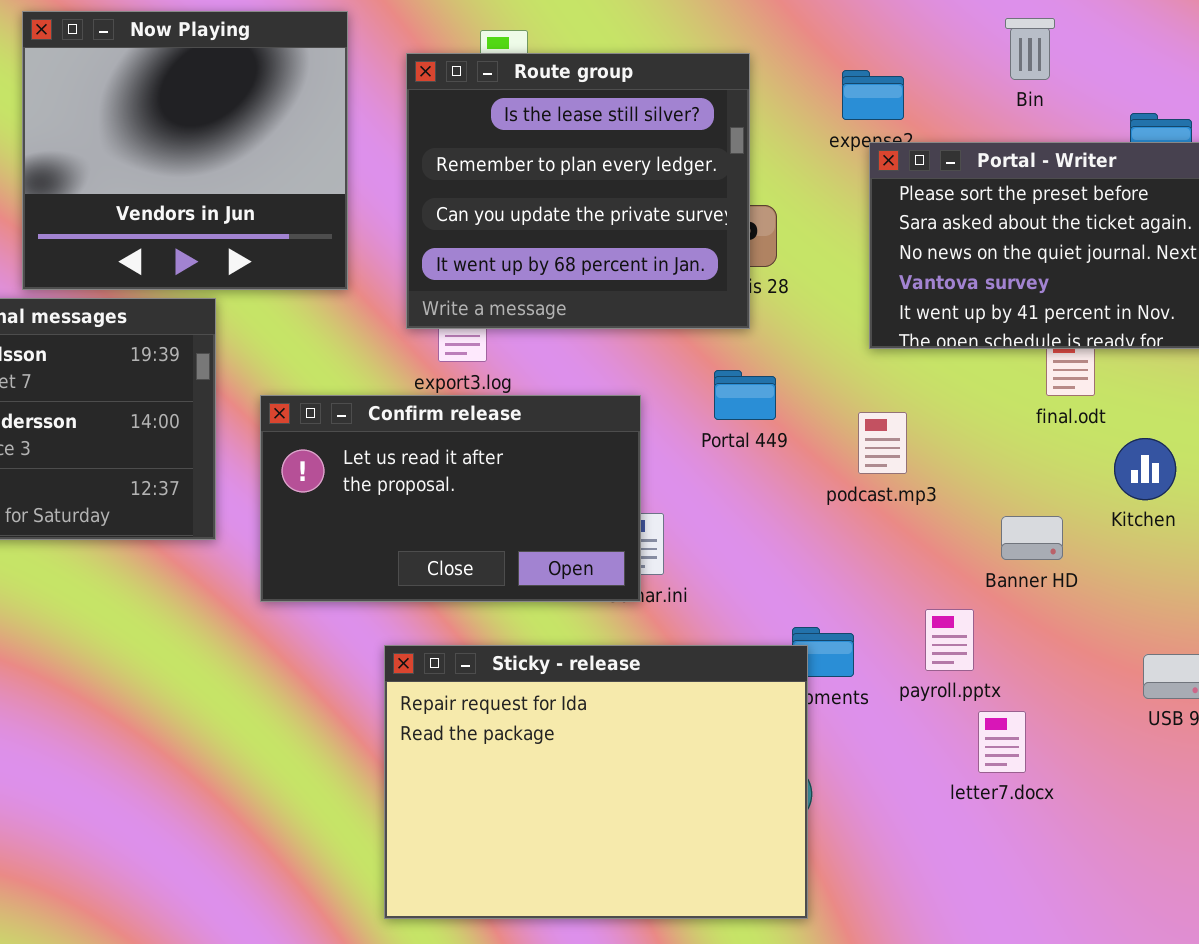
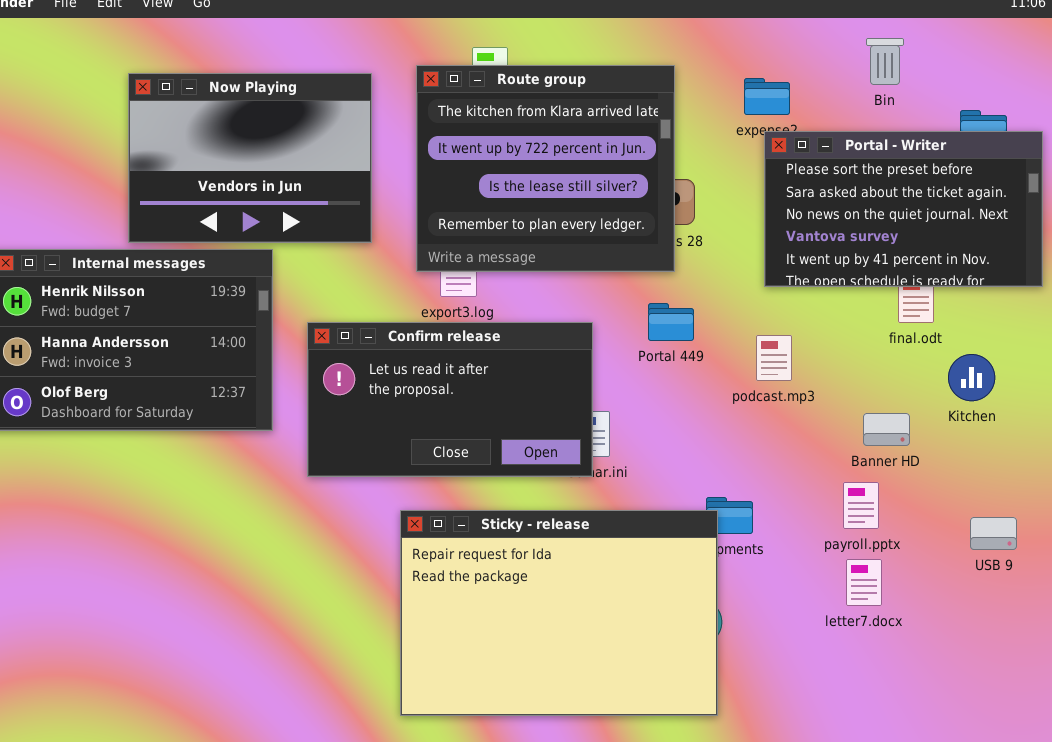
Now Playing: [22,11,348,290] -> [128,73,372,243], resized
Route group: [406,53,750,329] -> [416,65,675,272], scrolled up 2 rows
payroll.pptx: [925,609,974,671] -> [843,482,879,529], moved

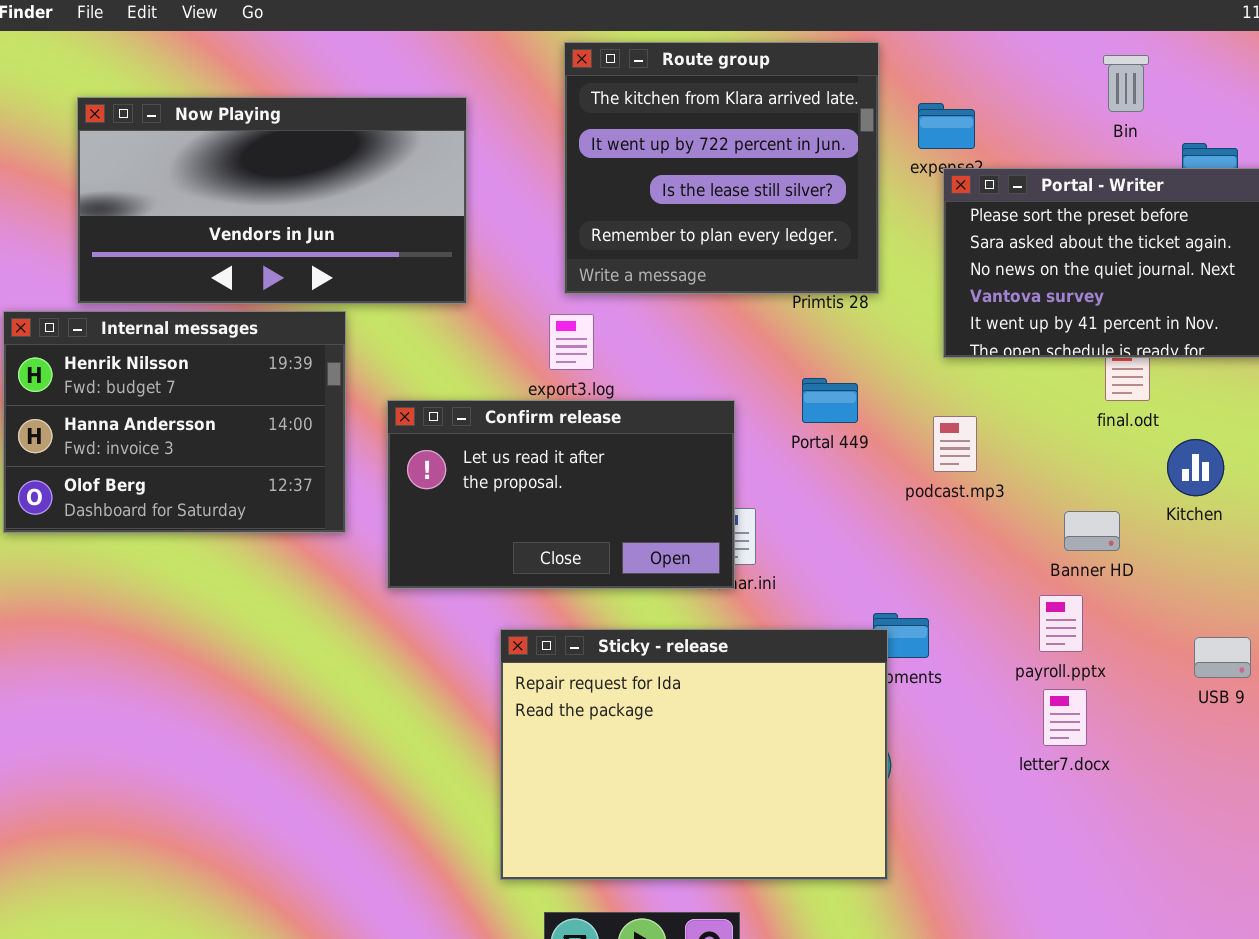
Bin: [866,38,904,85] -> [1103,55,1149,112], moved
Route group: [416,65,675,272] -> [564,42,879,294], moved
Now Playing: [128,73,372,243] -> [77,97,467,304], resized

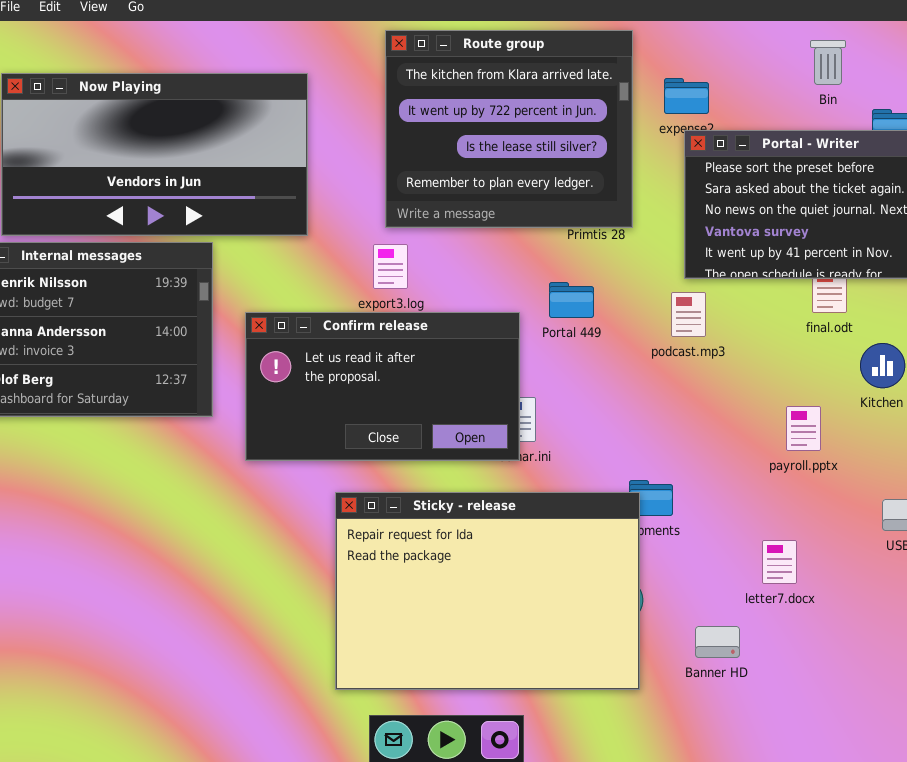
Portal 449: [802,378,858,423] -> [549,282,594,318], moved
podcast.mp3: [933,416,977,472] -> [671,292,706,337], moved
Banner HD: [1064,511,1120,551] -> [695,626,740,658], moved
payroll.pptx: [1039,595,1083,652] -> [786,406,821,451], moved

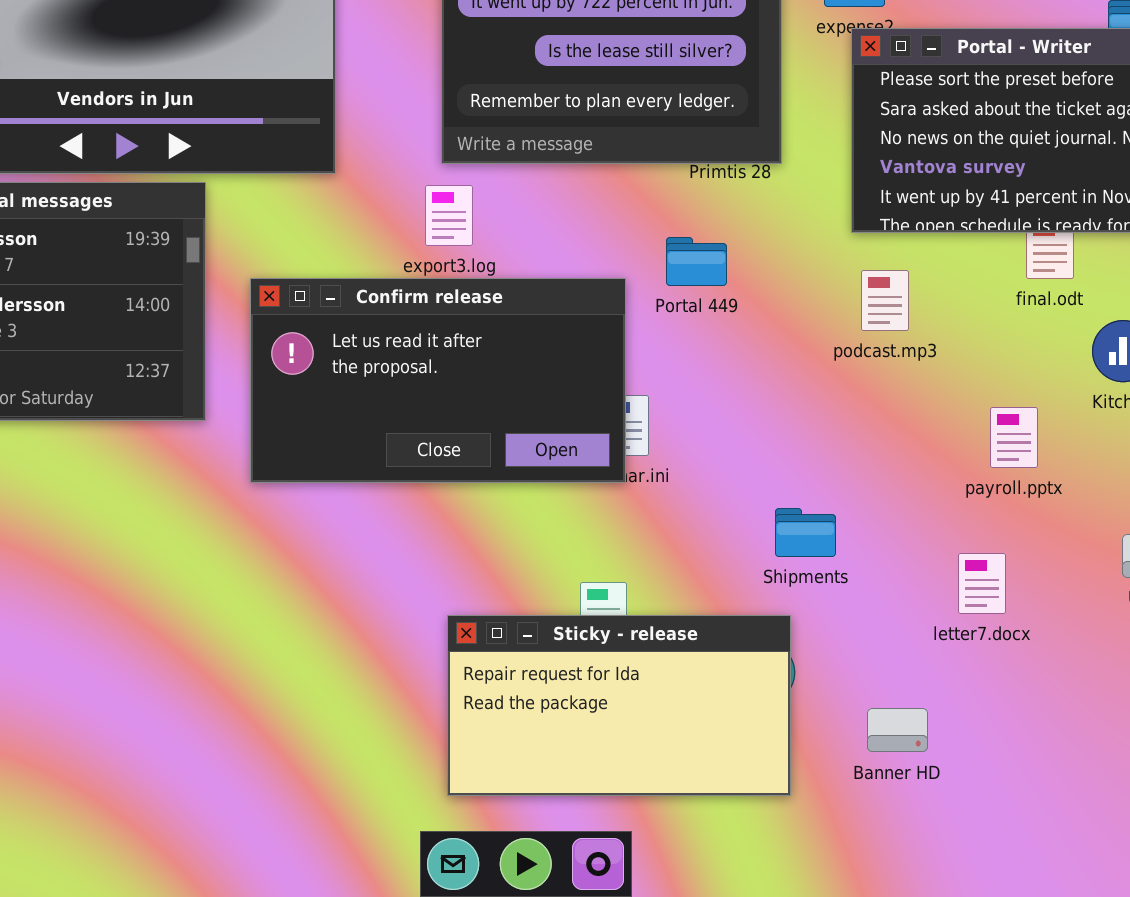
podcast.mp3: [671,292,706,337] -> [861,270,909,331], moved
Sticky - release: [335,492,640,690] -> [447,615,791,796], resized
letter7.docx: [762,540,797,584] -> [958,553,1006,614], moved

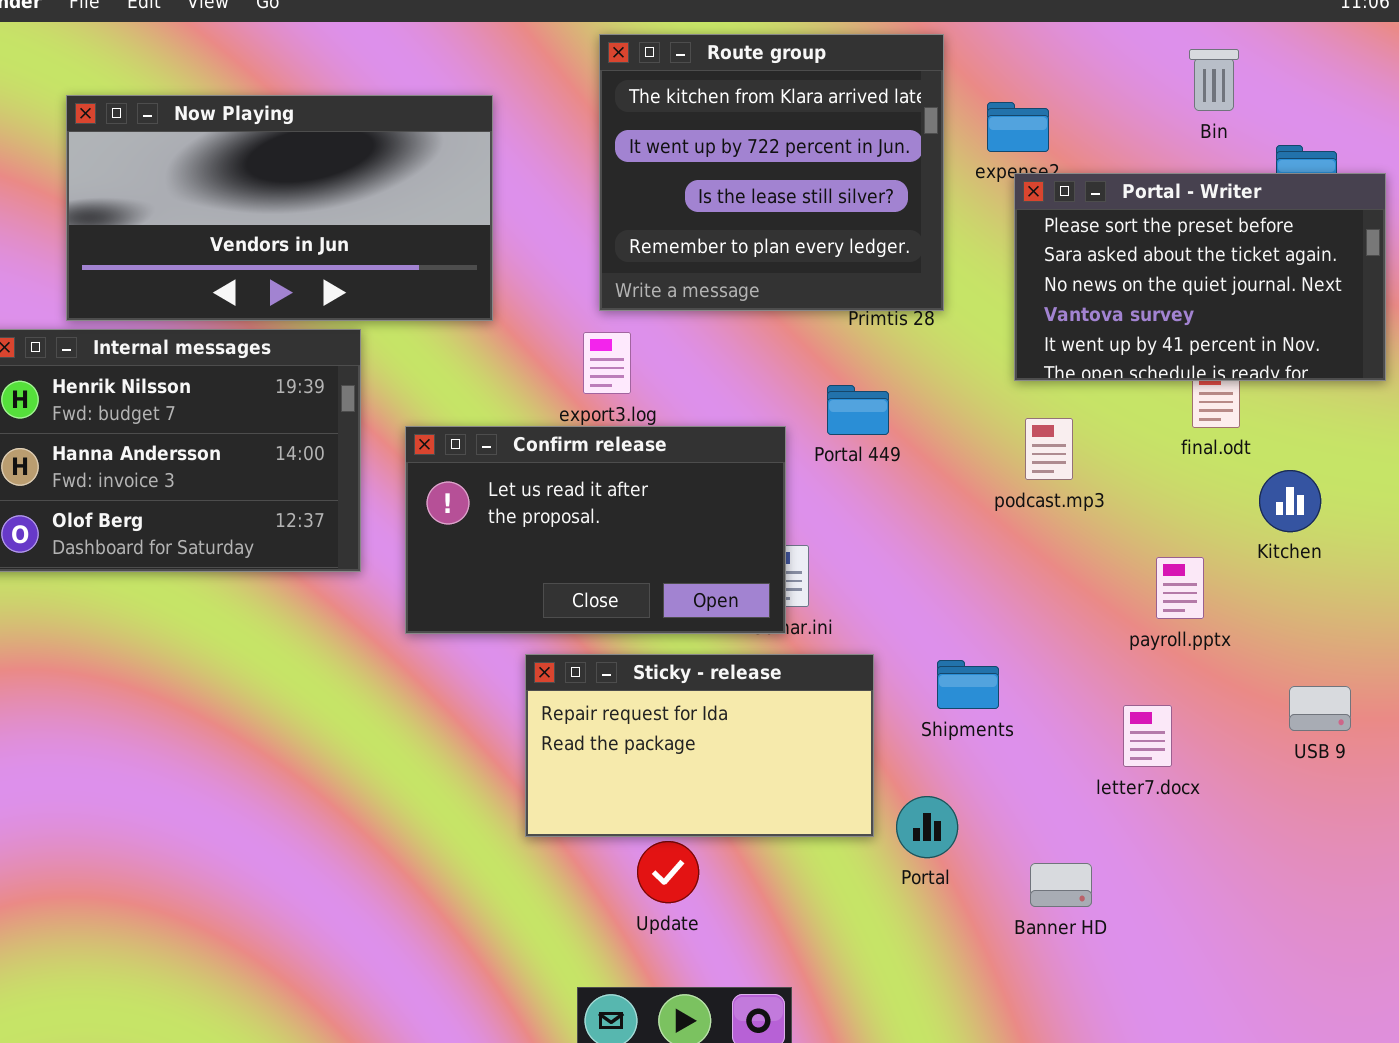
Sticky - release: [447,615,791,796] -> [525,654,874,837], moved

